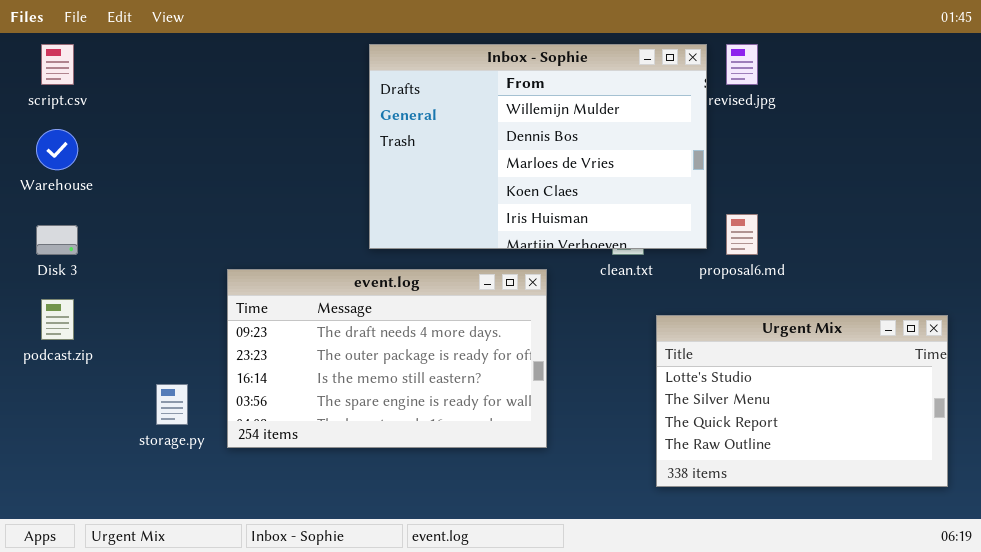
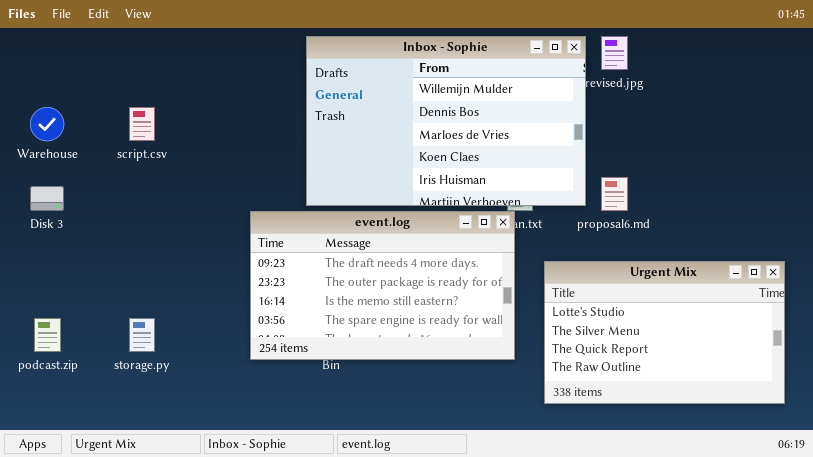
script.csv: [41,44,74,85] -> [129,107,155,141], moved
event.log: [227,269,547,448] -> [250,211,515,360], moved
podcast.zip: [41,299,74,340] -> [34,318,61,352], moved

